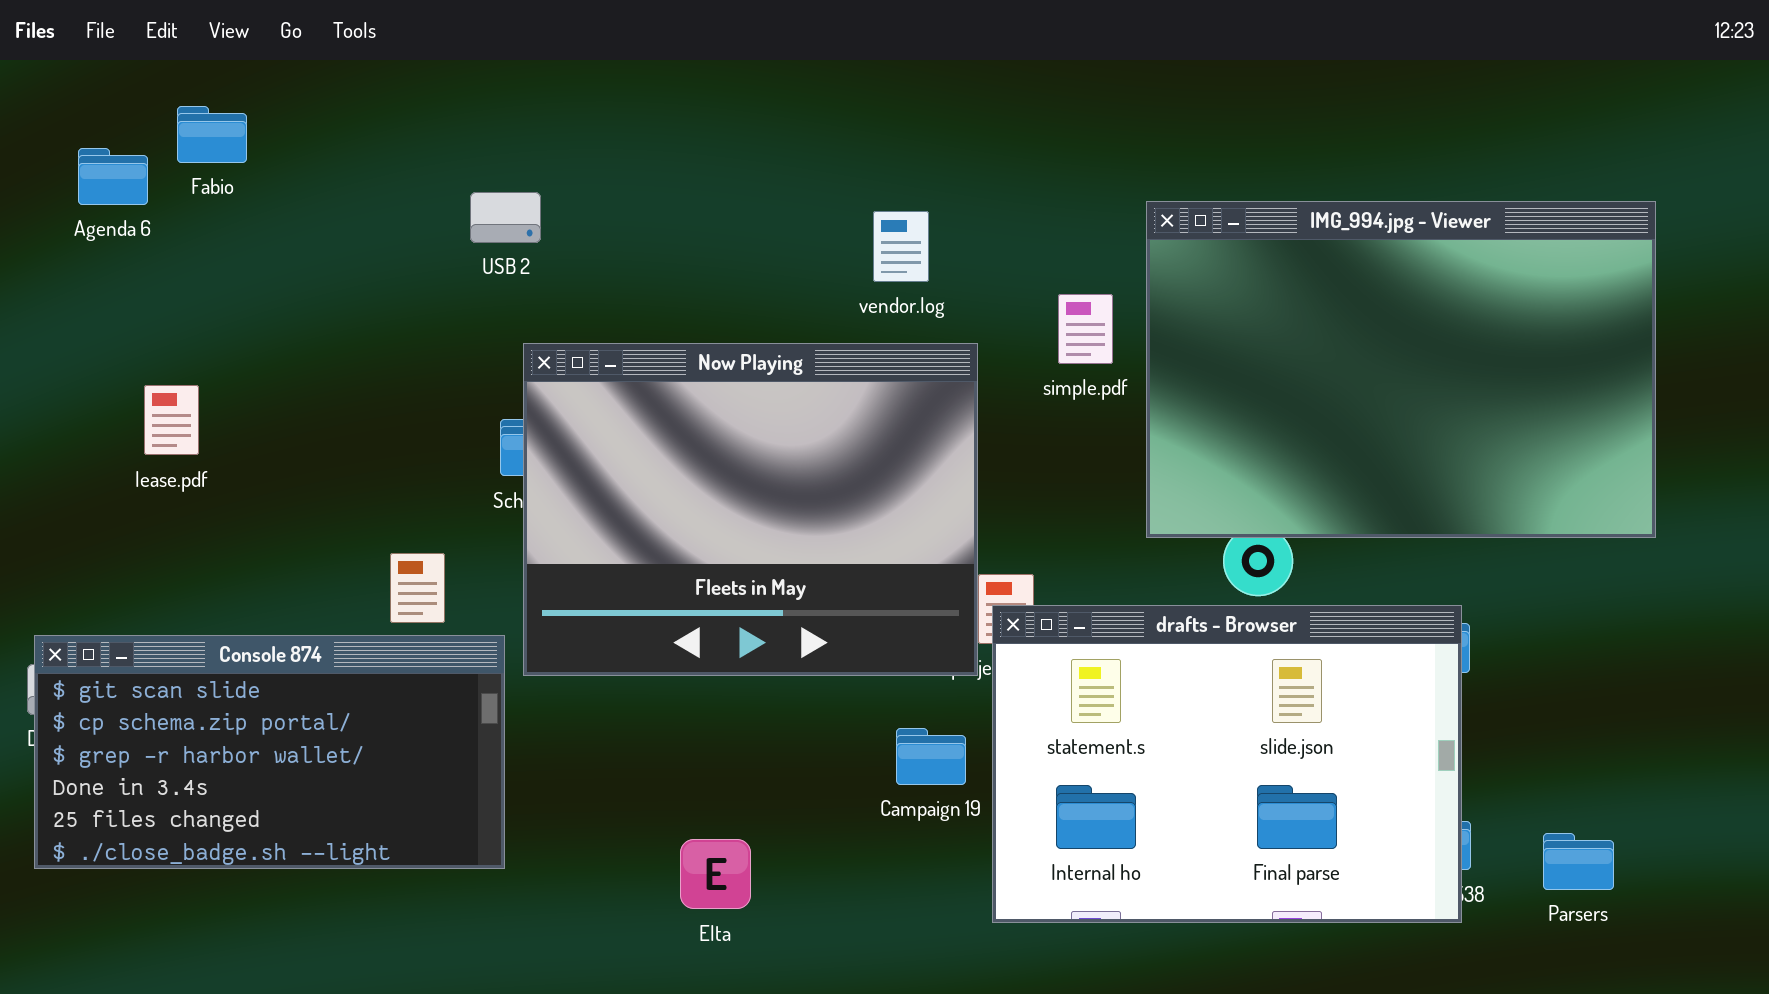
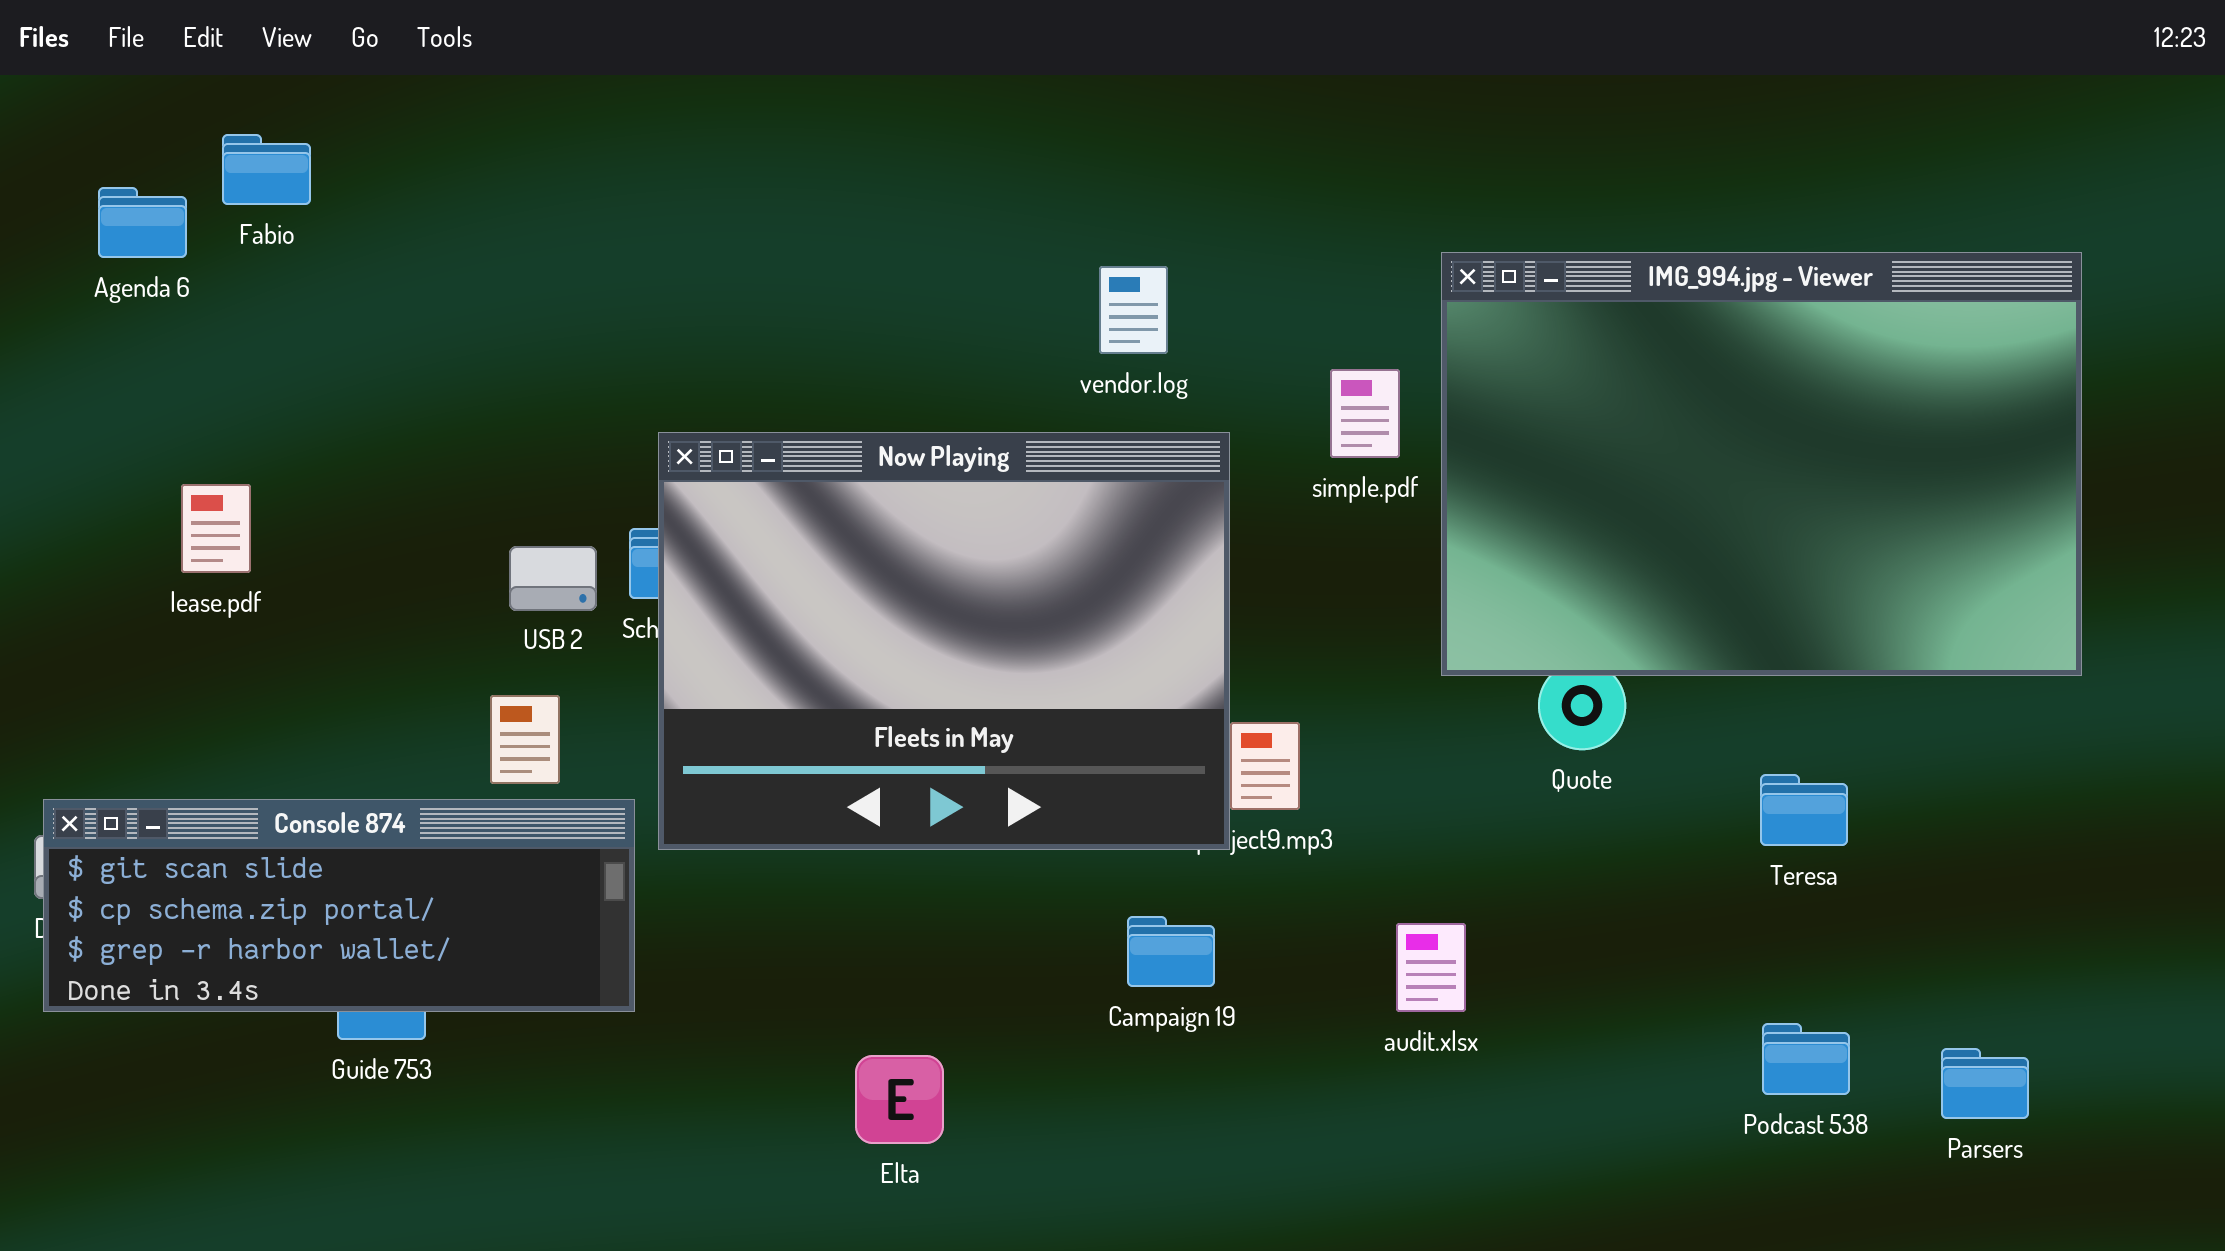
USB 2: [470,192,541,243] -> [509,546,597,611], moved
drafts - Browser: [992,605,1462,923] -> none, closed
Console 874: [34,635,505,869] -> [43,799,635,1012], resized

